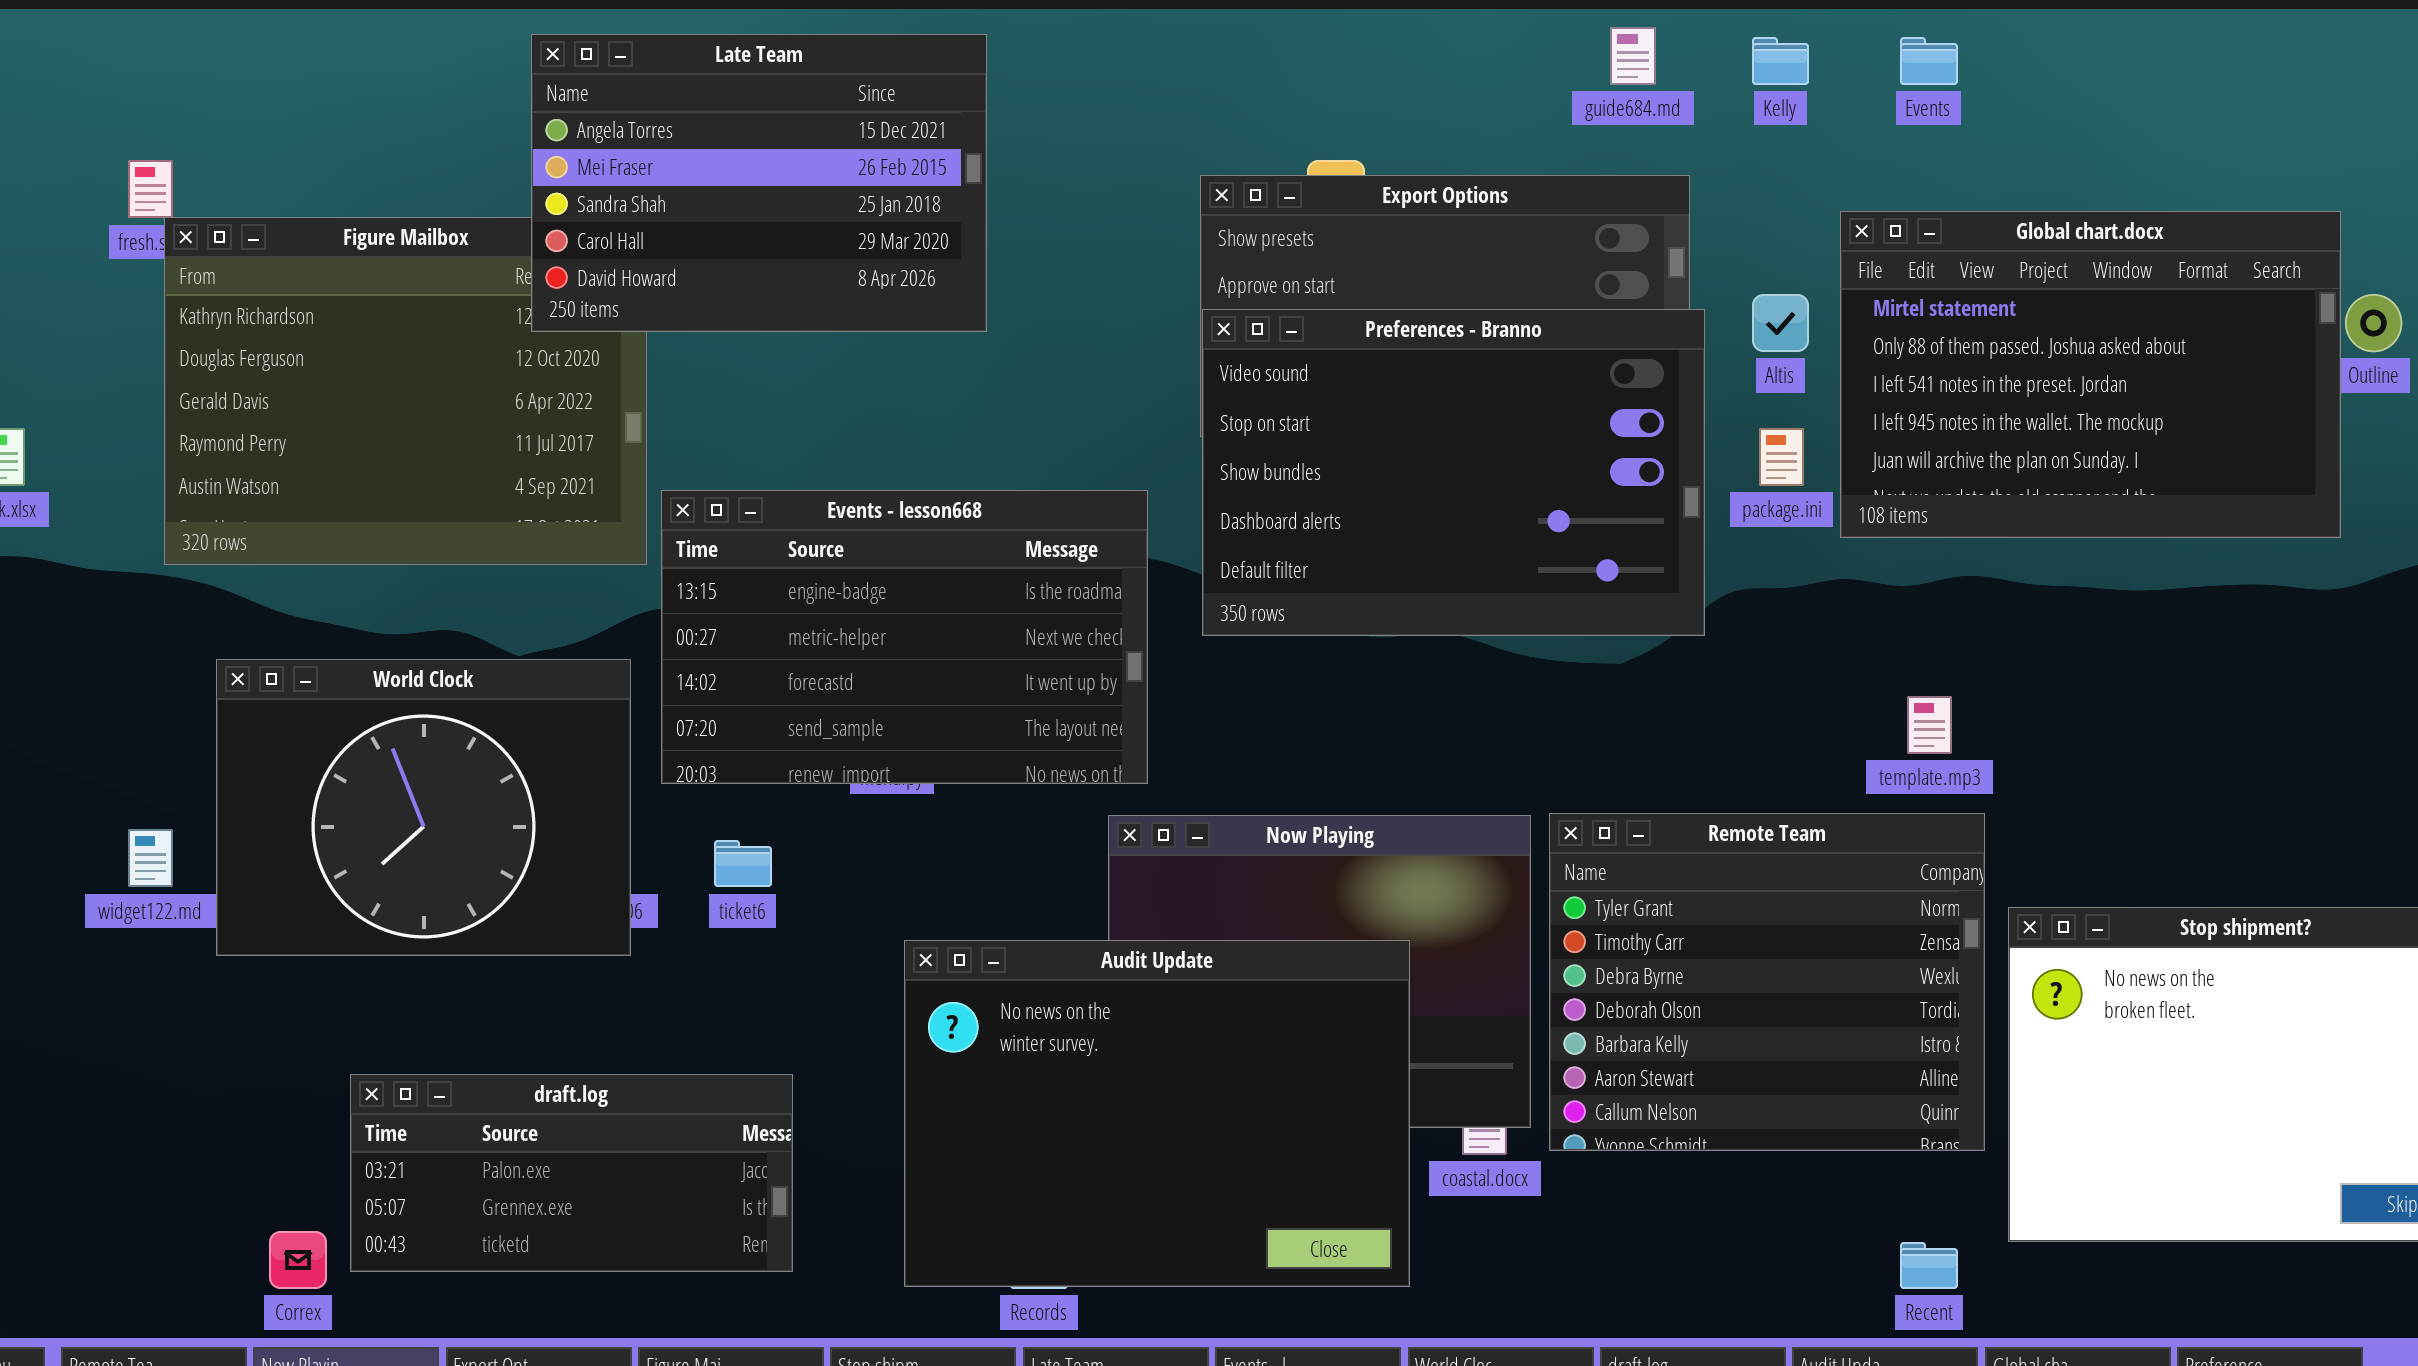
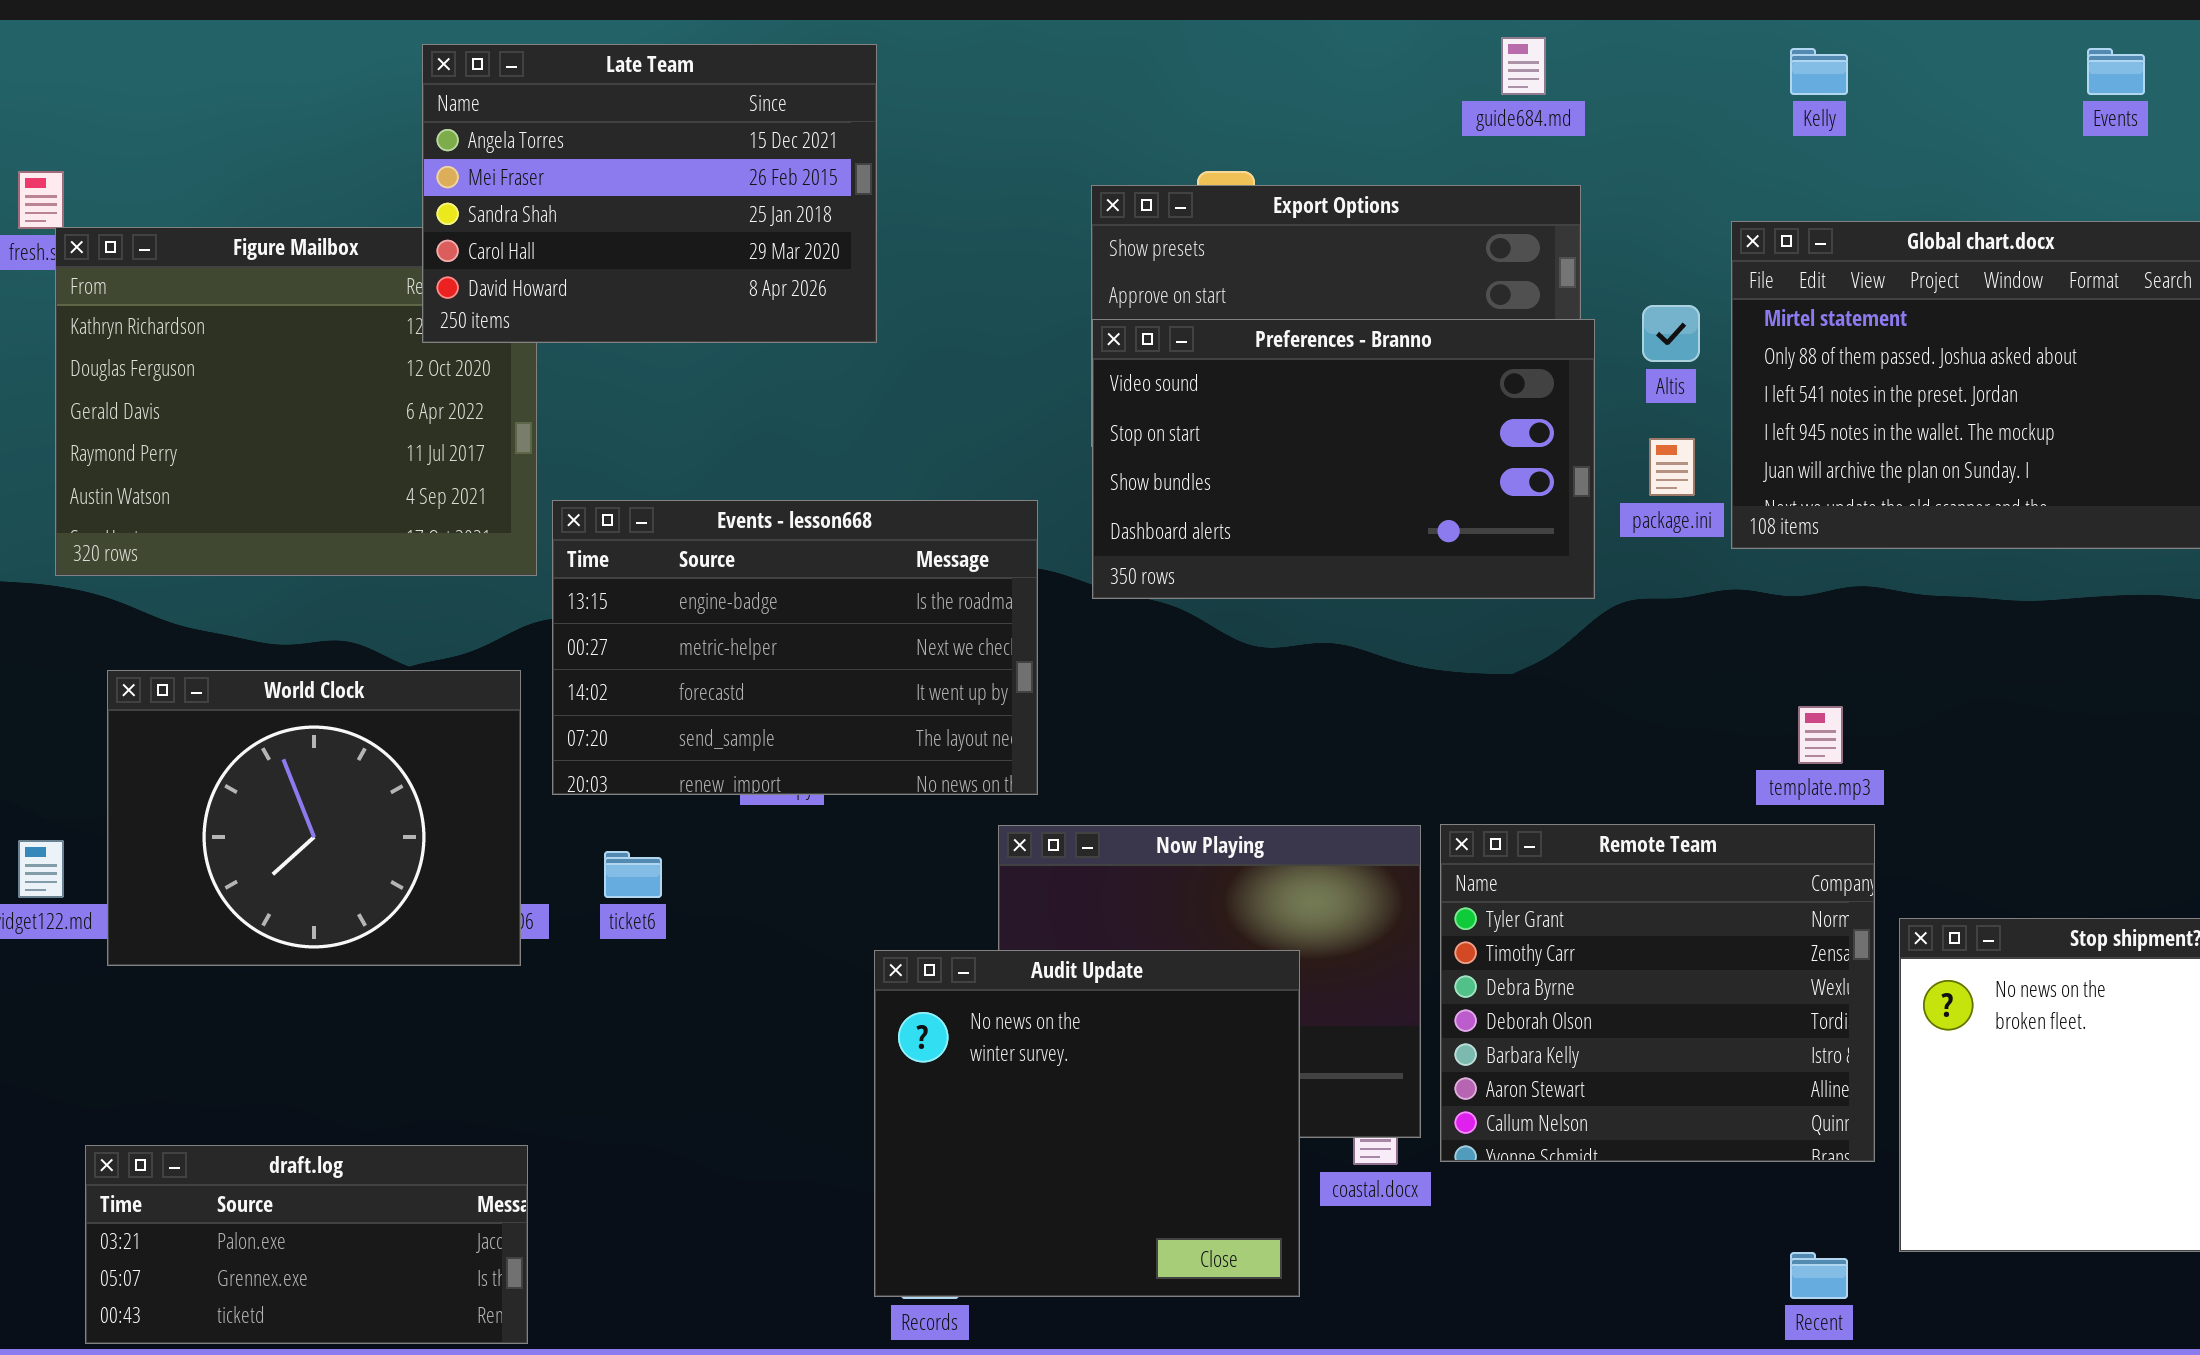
Kelly: [1752,37,1809,85] -> [1790,48,1848,95], moved
Events: [1900,37,1958,85] -> [2087,48,2145,95], moved
Preferences - Branno: [1202,309,1705,636] -> [1092,319,1595,599], resized
Audit Update: [904,940,1410,1287] -> [874,950,1300,1297], resized
draft.log: [350,1074,793,1272] -> [85,1145,528,1344], moved

